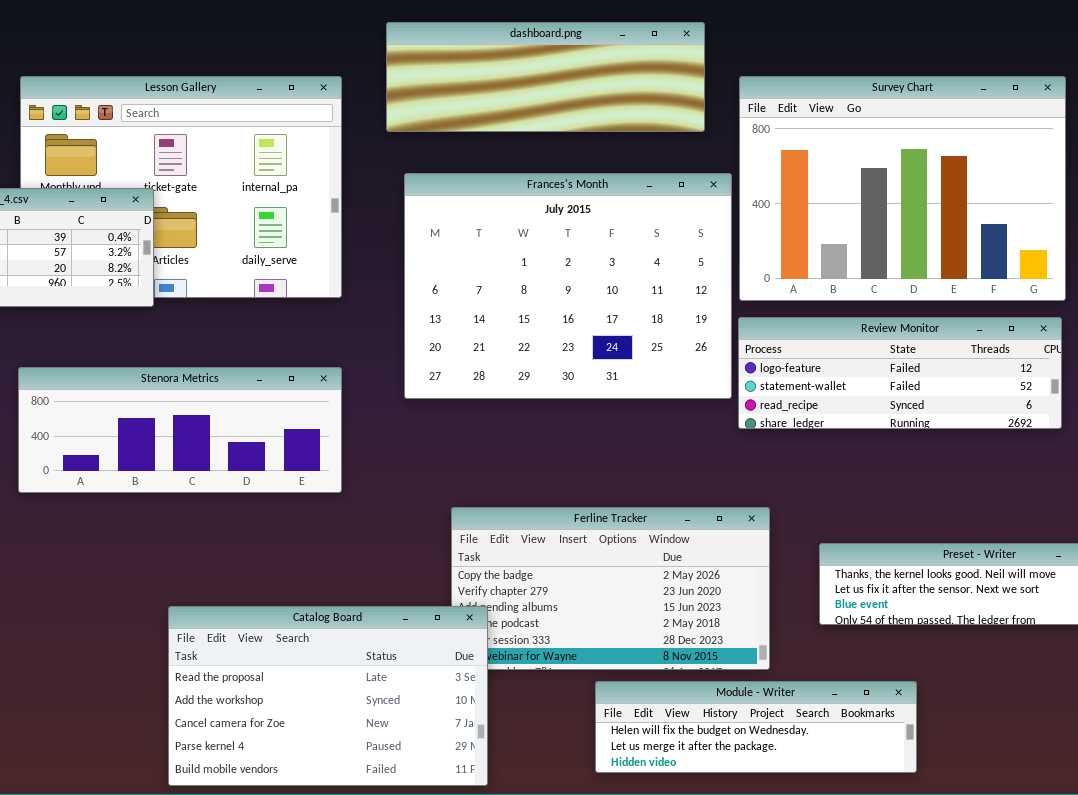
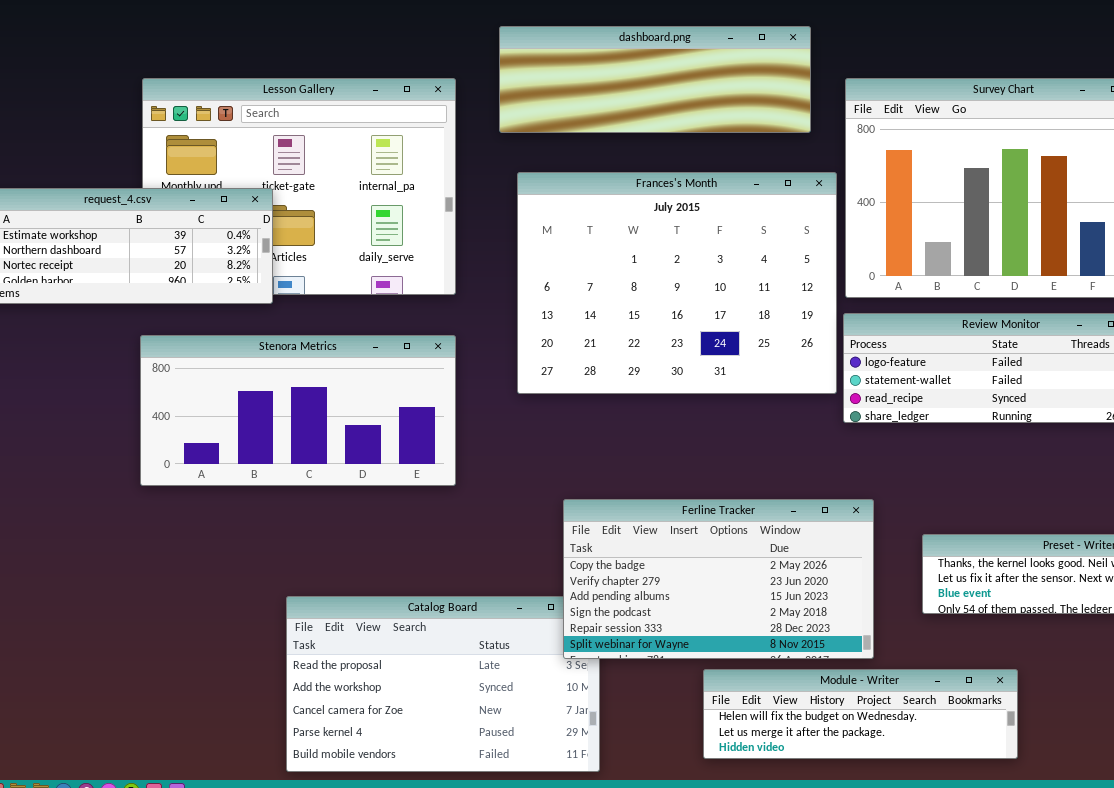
Stenora Metrics: [18,367,342,493] -> [140,335,456,486], resized
Ferline Tracker: [451,507,770,670] -> [563,499,874,659], raised

